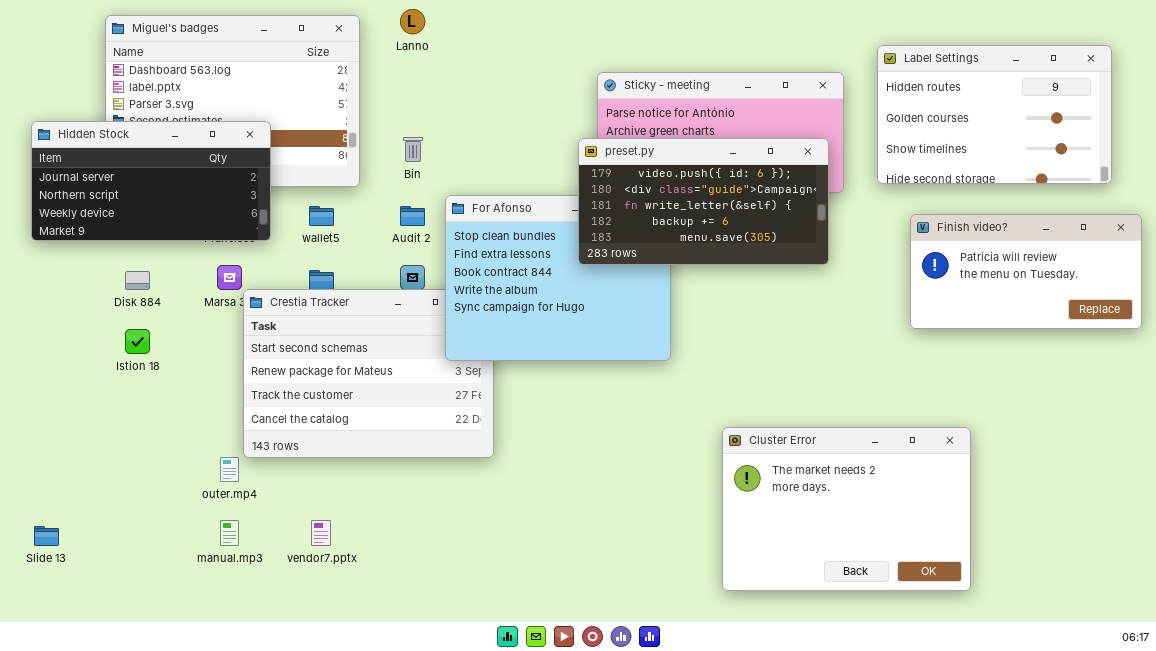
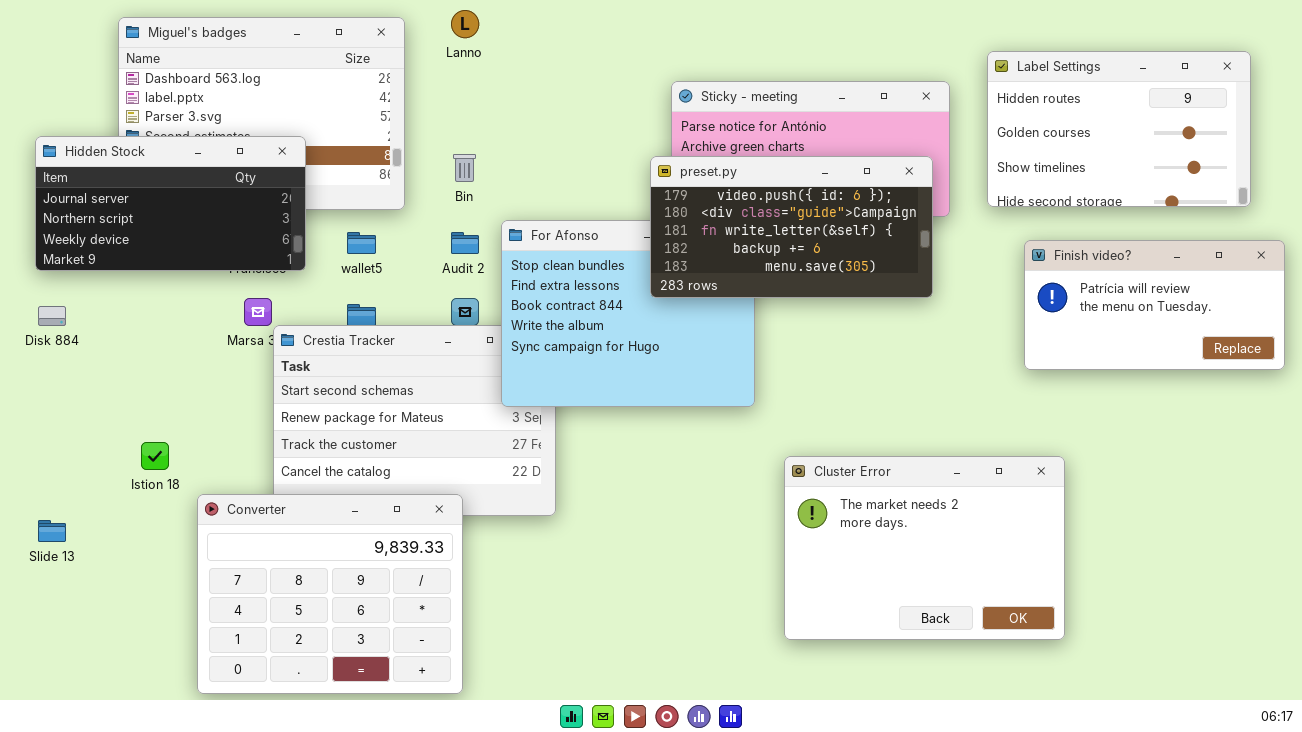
Disk 884: [125,271,150,290] -> [38,306,66,326], moved
Istion 18: [125,329,150,354] -> [141,442,169,470], moved
Cluster Error: [722,427,971,591] -> [784,456,1065,640], moved
Converter: none -> [197,494,463,694], opened
Slide 13: [34,526,59,546] -> [38,520,66,542], moved

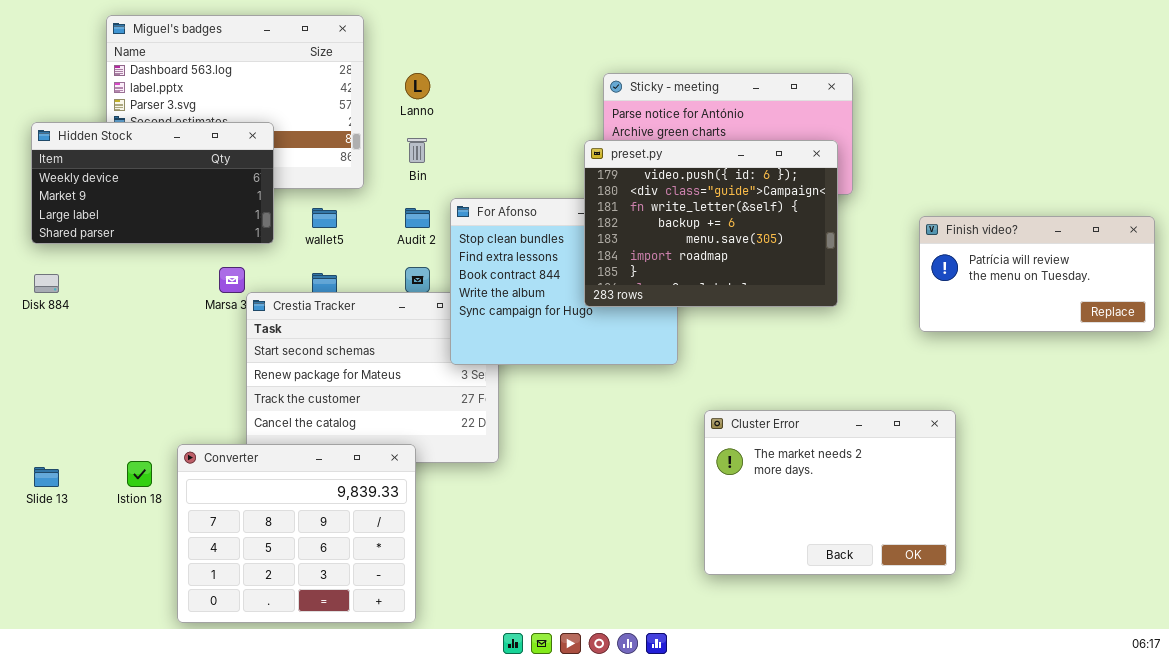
Lanno: [451,10,479,38] -> [405,73,430,99], moved
Label Settings: [987,51,1251,207] -> none, closed
Hidden Stock: [35,136,306,271] -> [31,122,274,244], scrolled down 2 rows
preset.py: [650,156,933,298] -> [584,140,838,307], resized
Istion 18: [141,442,169,470] -> [127,461,152,487], moved

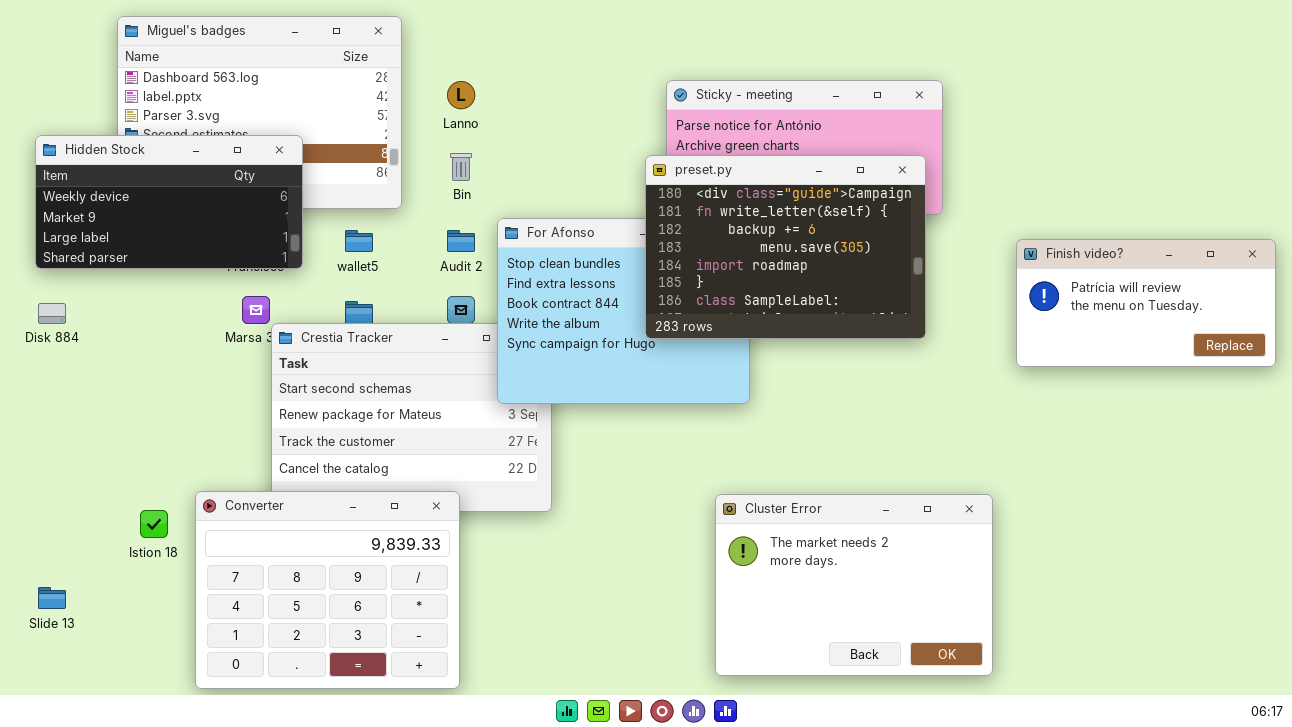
preset.py: [584,140,838,307] -> [645,155,926,339], scrolled down 1 row
Cluster Error: [704,410,956,575] -> [715,494,993,676], moved
Slide 13: [34,467,59,487] -> [38,587,66,609], moved

